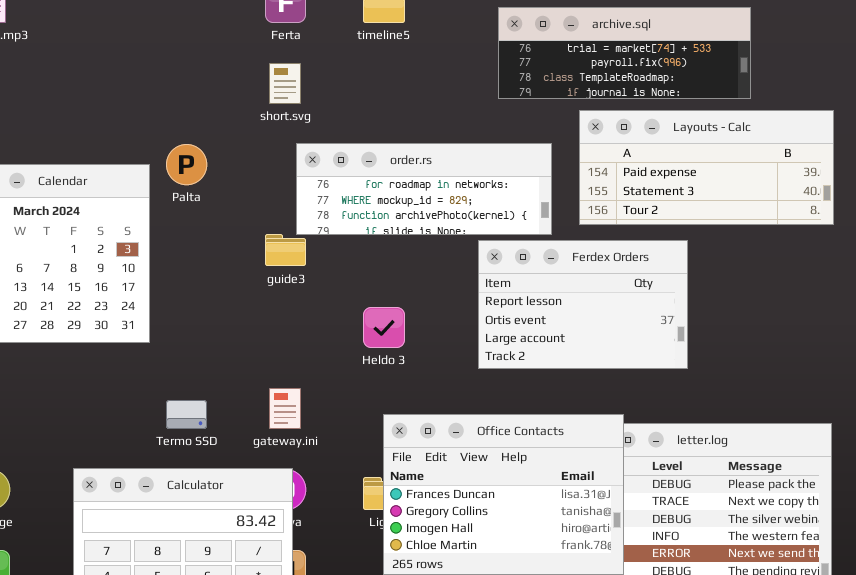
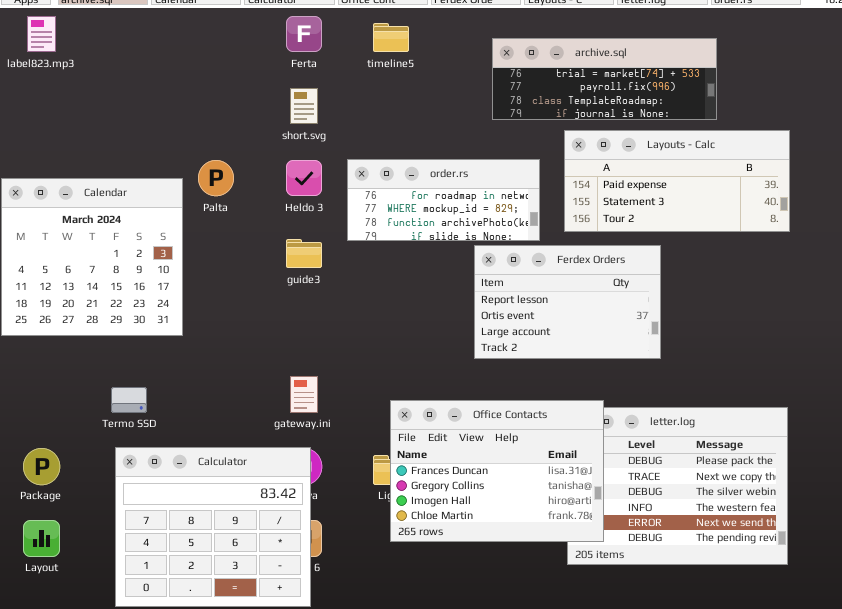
order.rs: [296,143,552,235] -> [347,159,540,241], resized
Heldo 3: [363,307,405,348] -> [286,160,322,196], moved
Termo SSD: [166,400,207,429] -> [111,387,147,413], moved

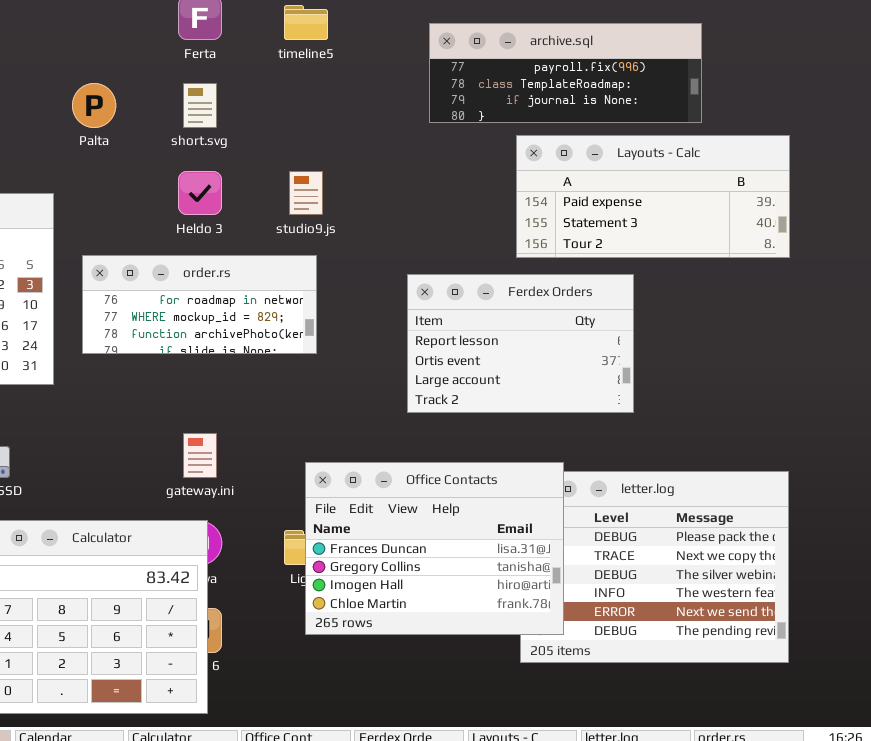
archive.sql: [492,38,717,120] -> [429,23,702,123], scrolled down 1 row
order.rs: [347,159,540,241] -> [82,255,317,354], moved
Palta: [198,160,234,196] -> [72,83,116,128], moved

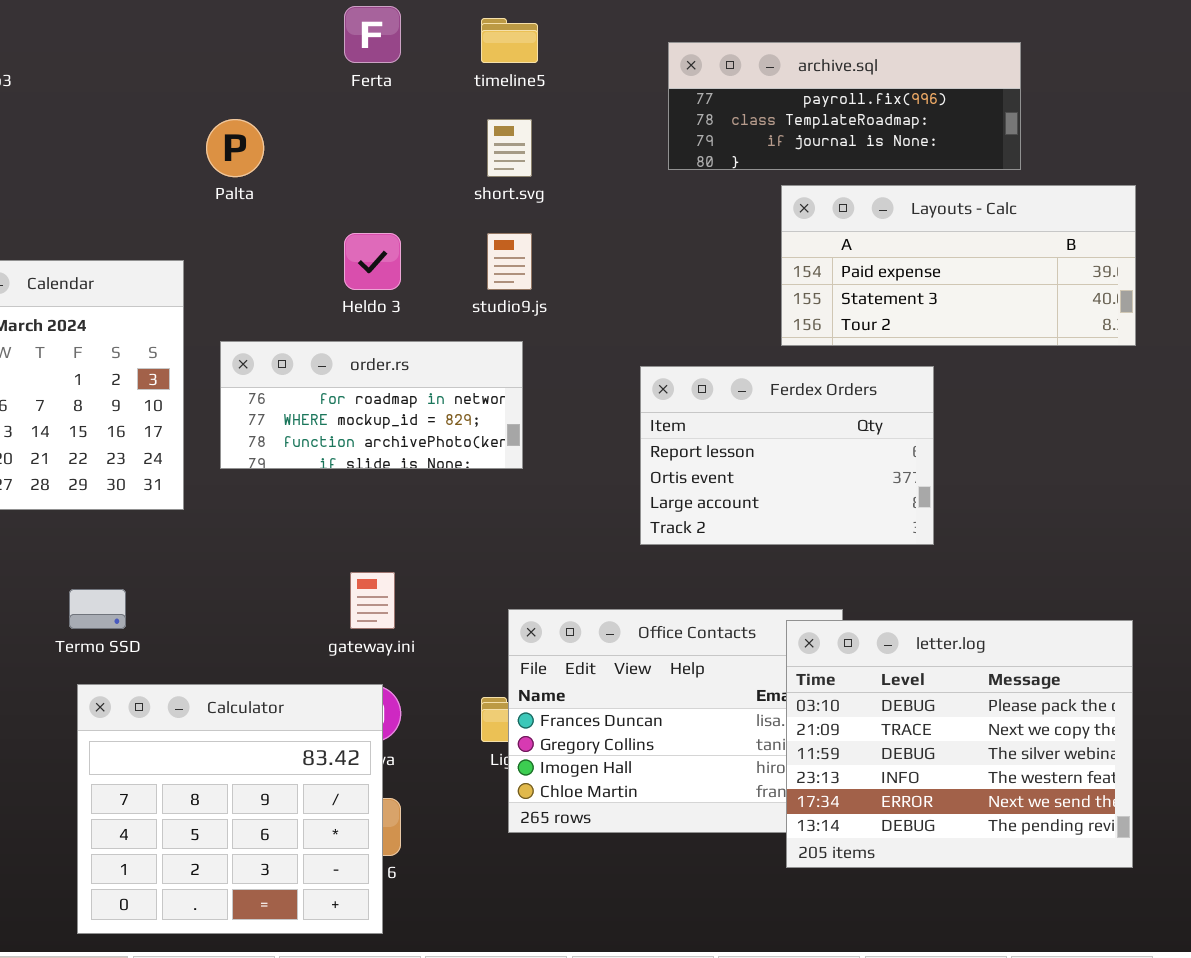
short.svg: [183,83,217,128] -> [487,119,532,177], moved
letter.log: [520,471,789,663] -> [786,620,1133,868], raised

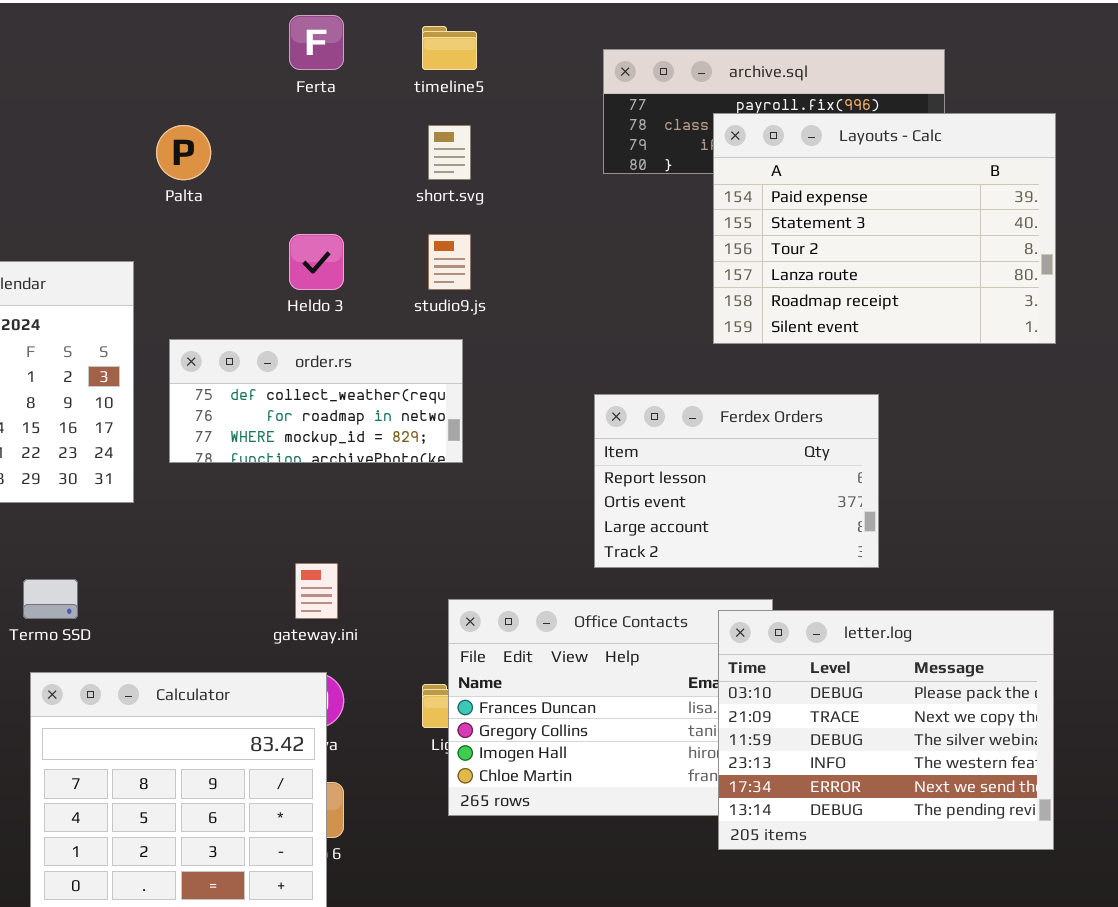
Layouts - Calc: [781,185,1136,346] -> [713,113,1056,344], resized
order.rs: [220,341,523,469] -> [169,339,463,463], scrolled up 1 row
Ferdex Orders: [640,366,934,545] -> [594,394,879,568], moved

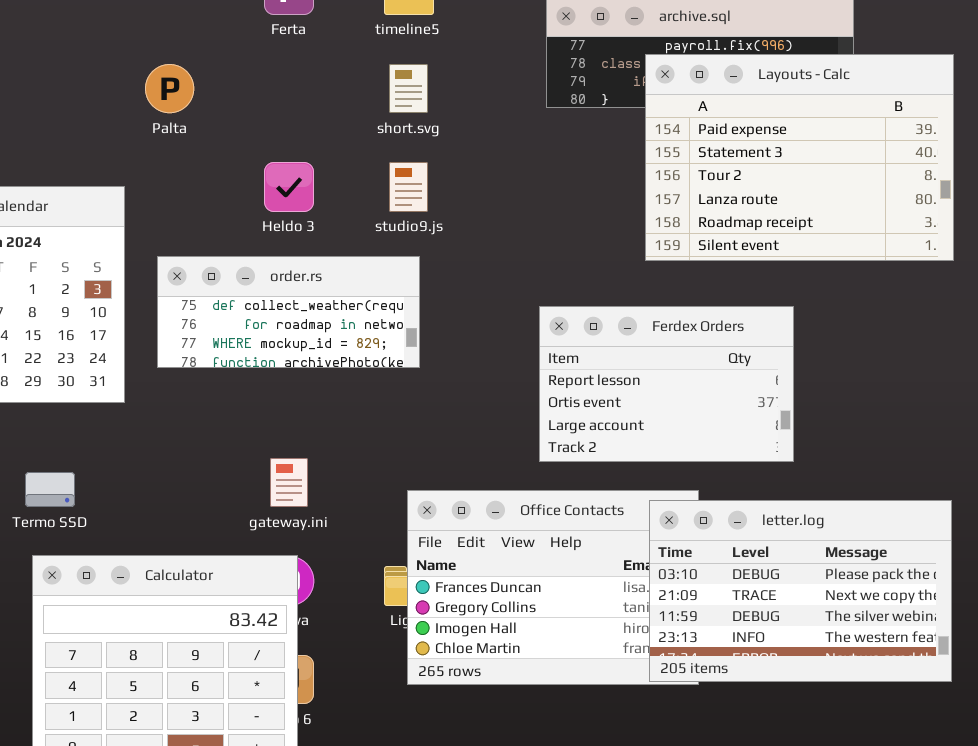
letter.log: [718,610,1054,850] -> [649,500,952,682], resized

